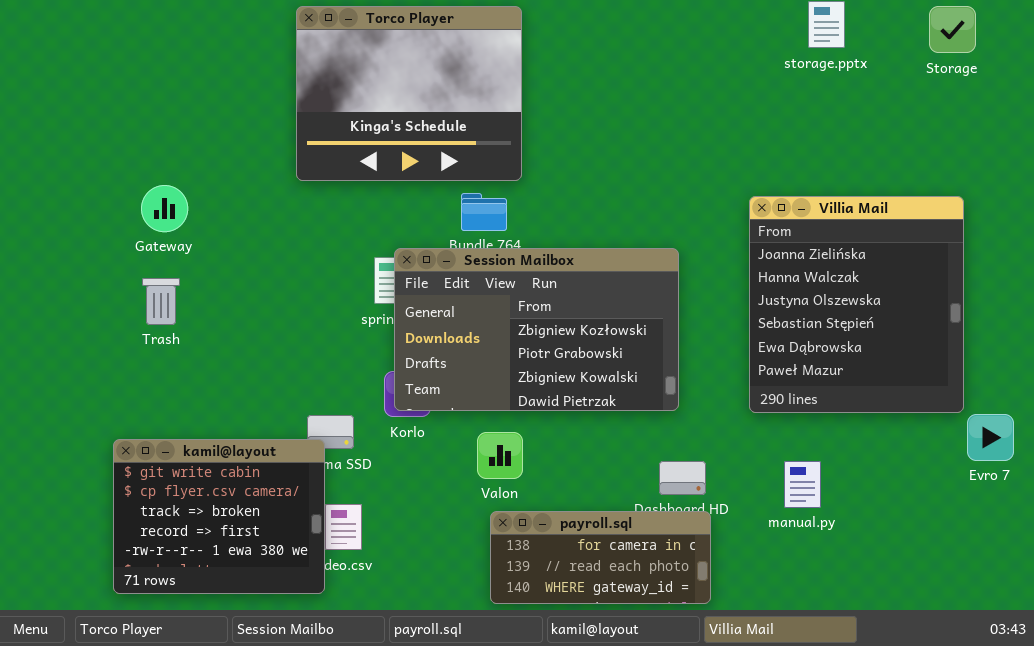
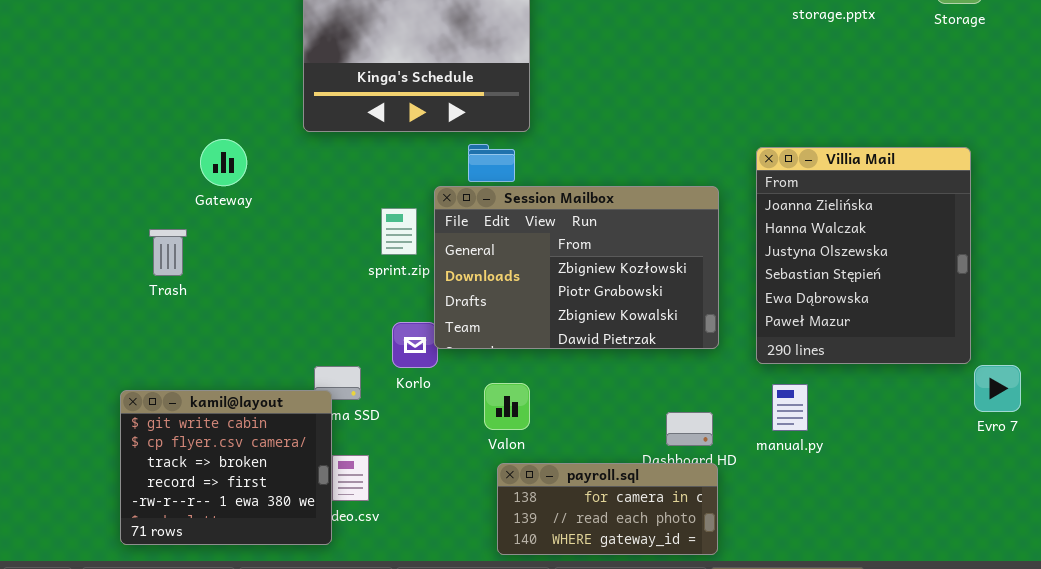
Gateway: [141,185,188,232] -> [200,139,247,186], moved
Session Mailbox: [394,248,679,411] -> [434,186,719,349], moved
manual.py: [784,461,821,508] -> [772,384,808,431], moved

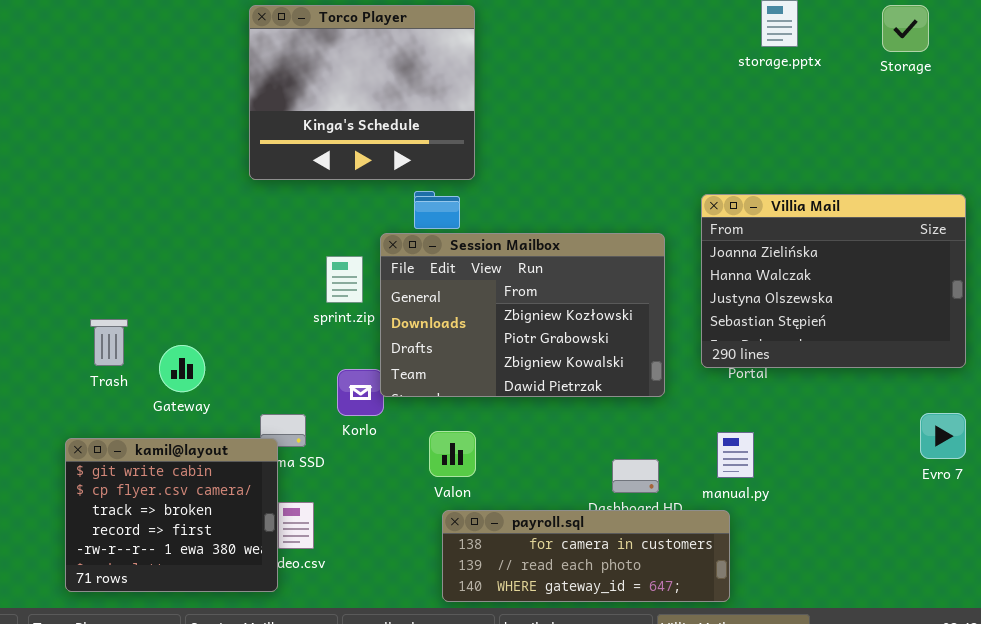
Gateway: [200,139,247,186] -> [159,345,205,392], moved
Villia Mail: [756,147,971,364] -> [701,194,966,368], resized
Trash: [149,229,187,276] -> [90,319,128,366], moved
payroll.sql: [497,463,718,555] -> [442,510,730,602], resized

